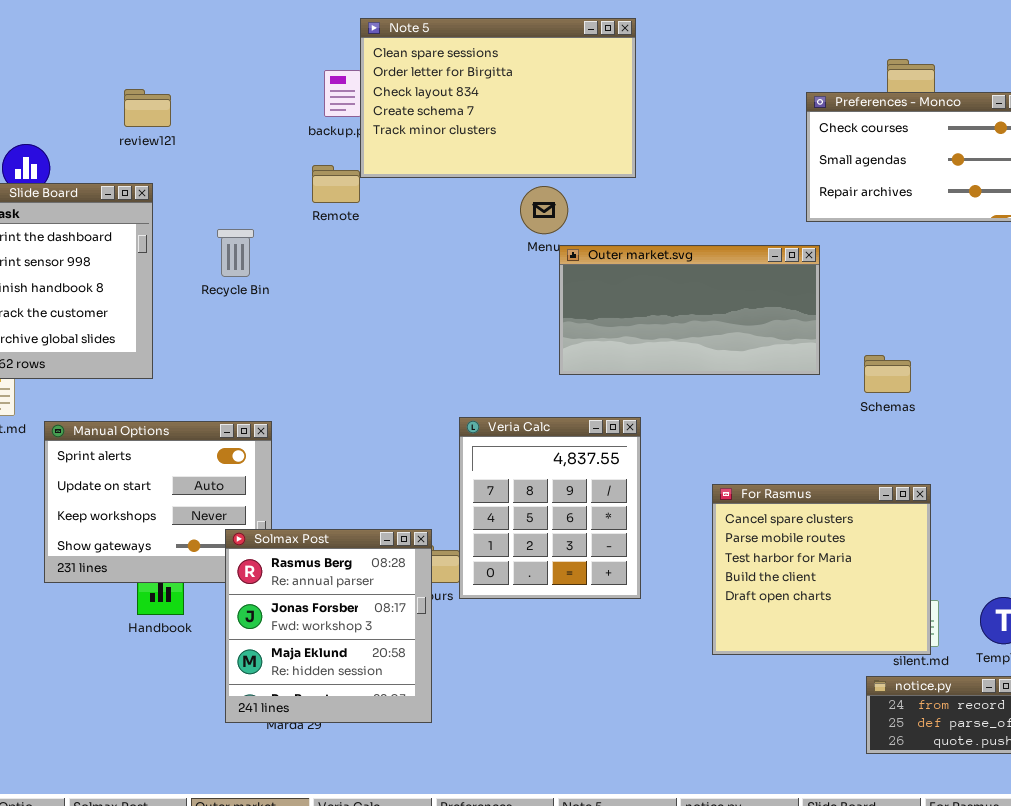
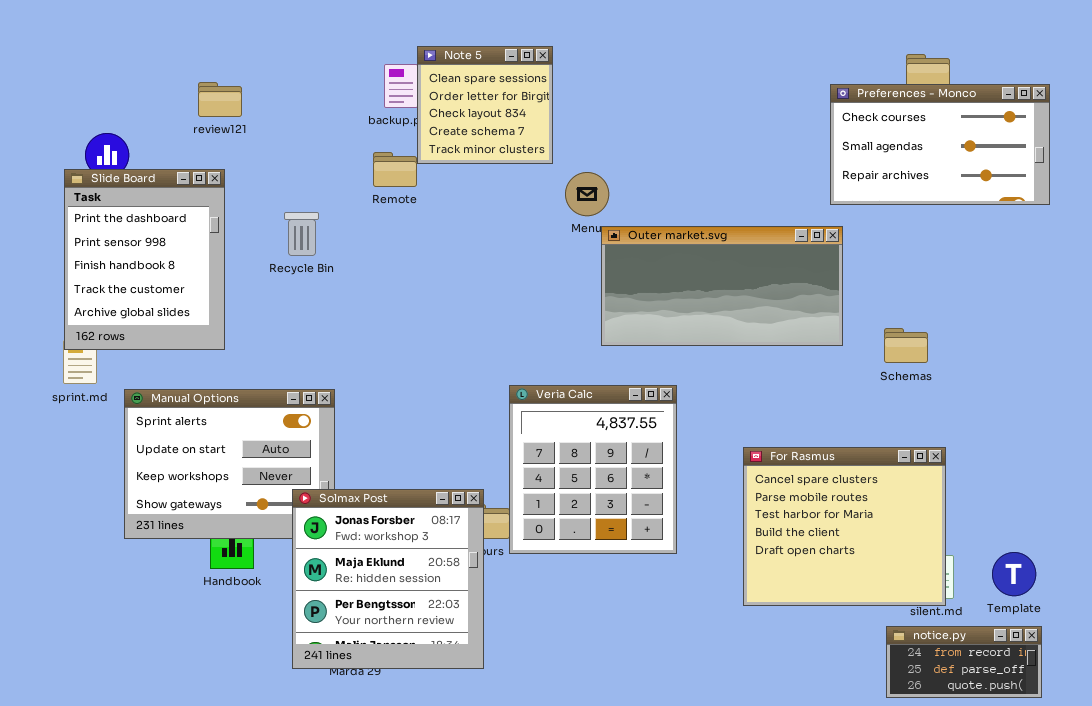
Note 5: [360,18,636,178] -> [417,46,553,164], resized
Solmax Post: [225,529,432,723] -> [292,489,484,669], scrolled down 1 row

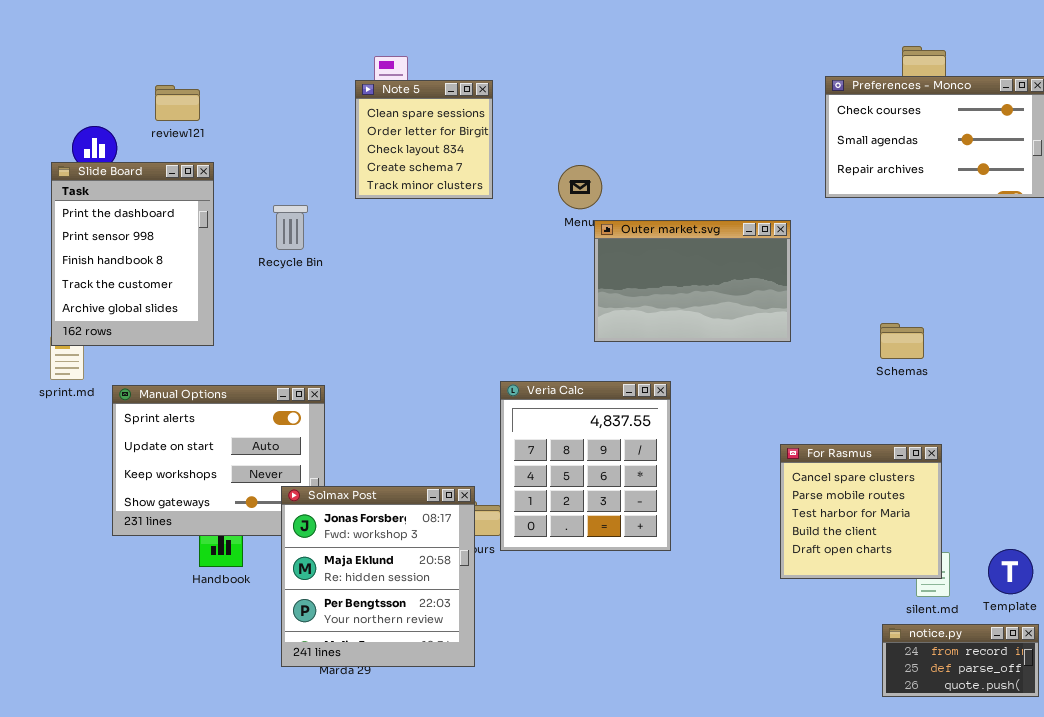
Note 5: [417,46,553,164] -> [355,80,493,199], moved
review121: [198,82,242,117] -> [155,85,200,121], moved
Outer market.svg: [601,226,843,346] -> [594,220,791,342], resized
For Rasmus: [743,447,946,606] -> [780,444,942,579], resized

